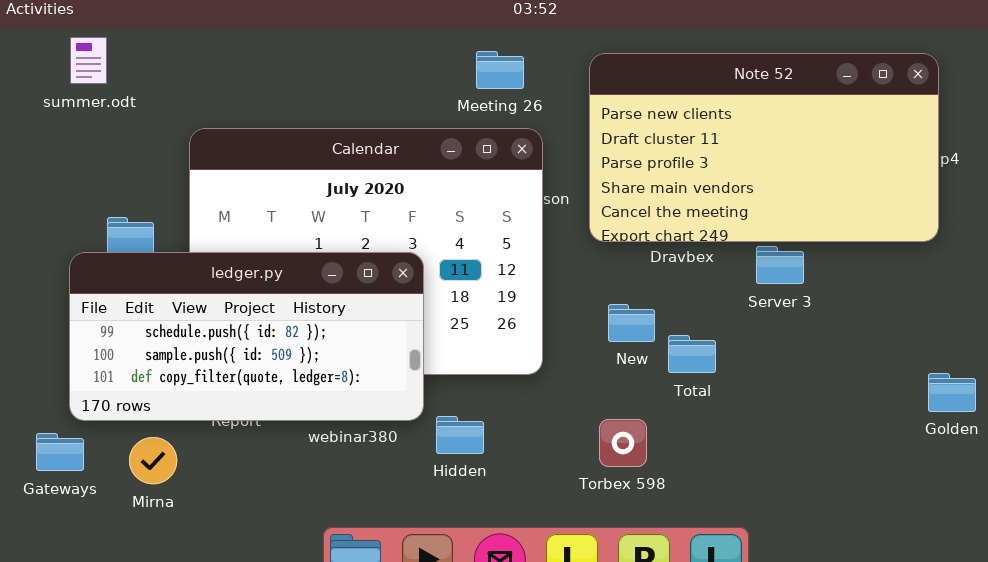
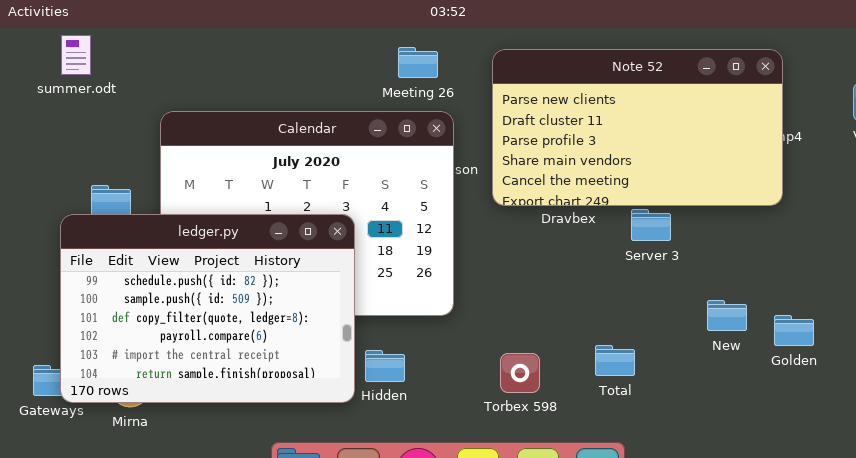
ledger.py: [69,252,424,421] -> [60,214,355,403], resized
New: [608,304,655,342] -> [707,300,747,331], moved
Total: [668,335,716,373] -> [595,345,635,376], moved

